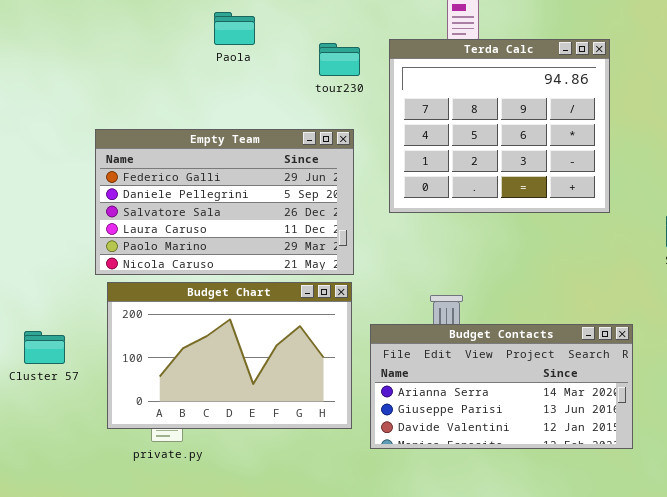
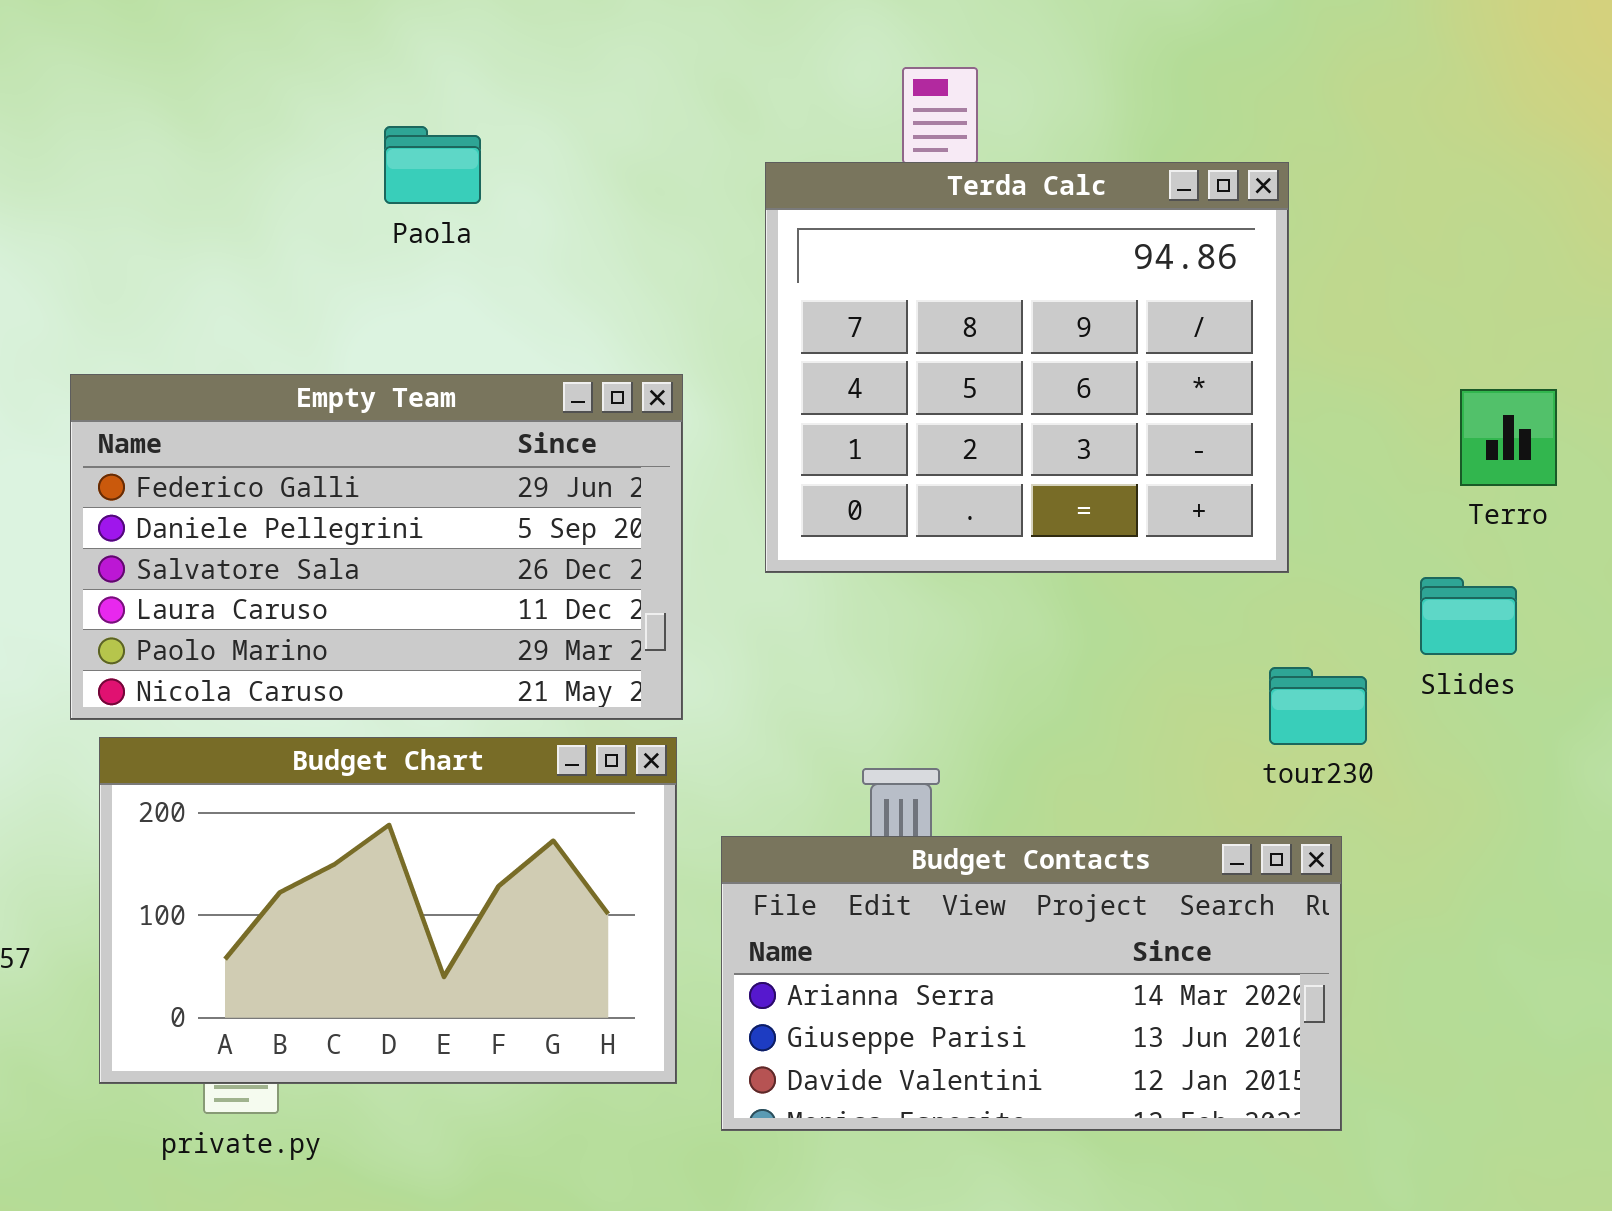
Paola: [214,12,255,45] -> [384,126,481,204], moved
tour230: [319,43,360,76] -> [1269,667,1367,745], moved

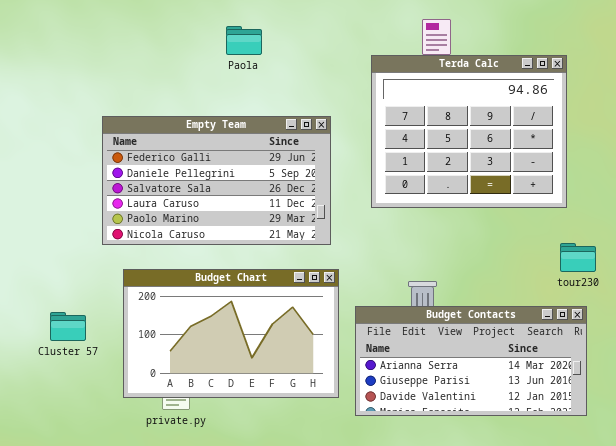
Paola: [384,126,481,204] -> [226,26,262,55], moved
Empty Team: [70,374,683,720] -> [102,116,331,245], moved

